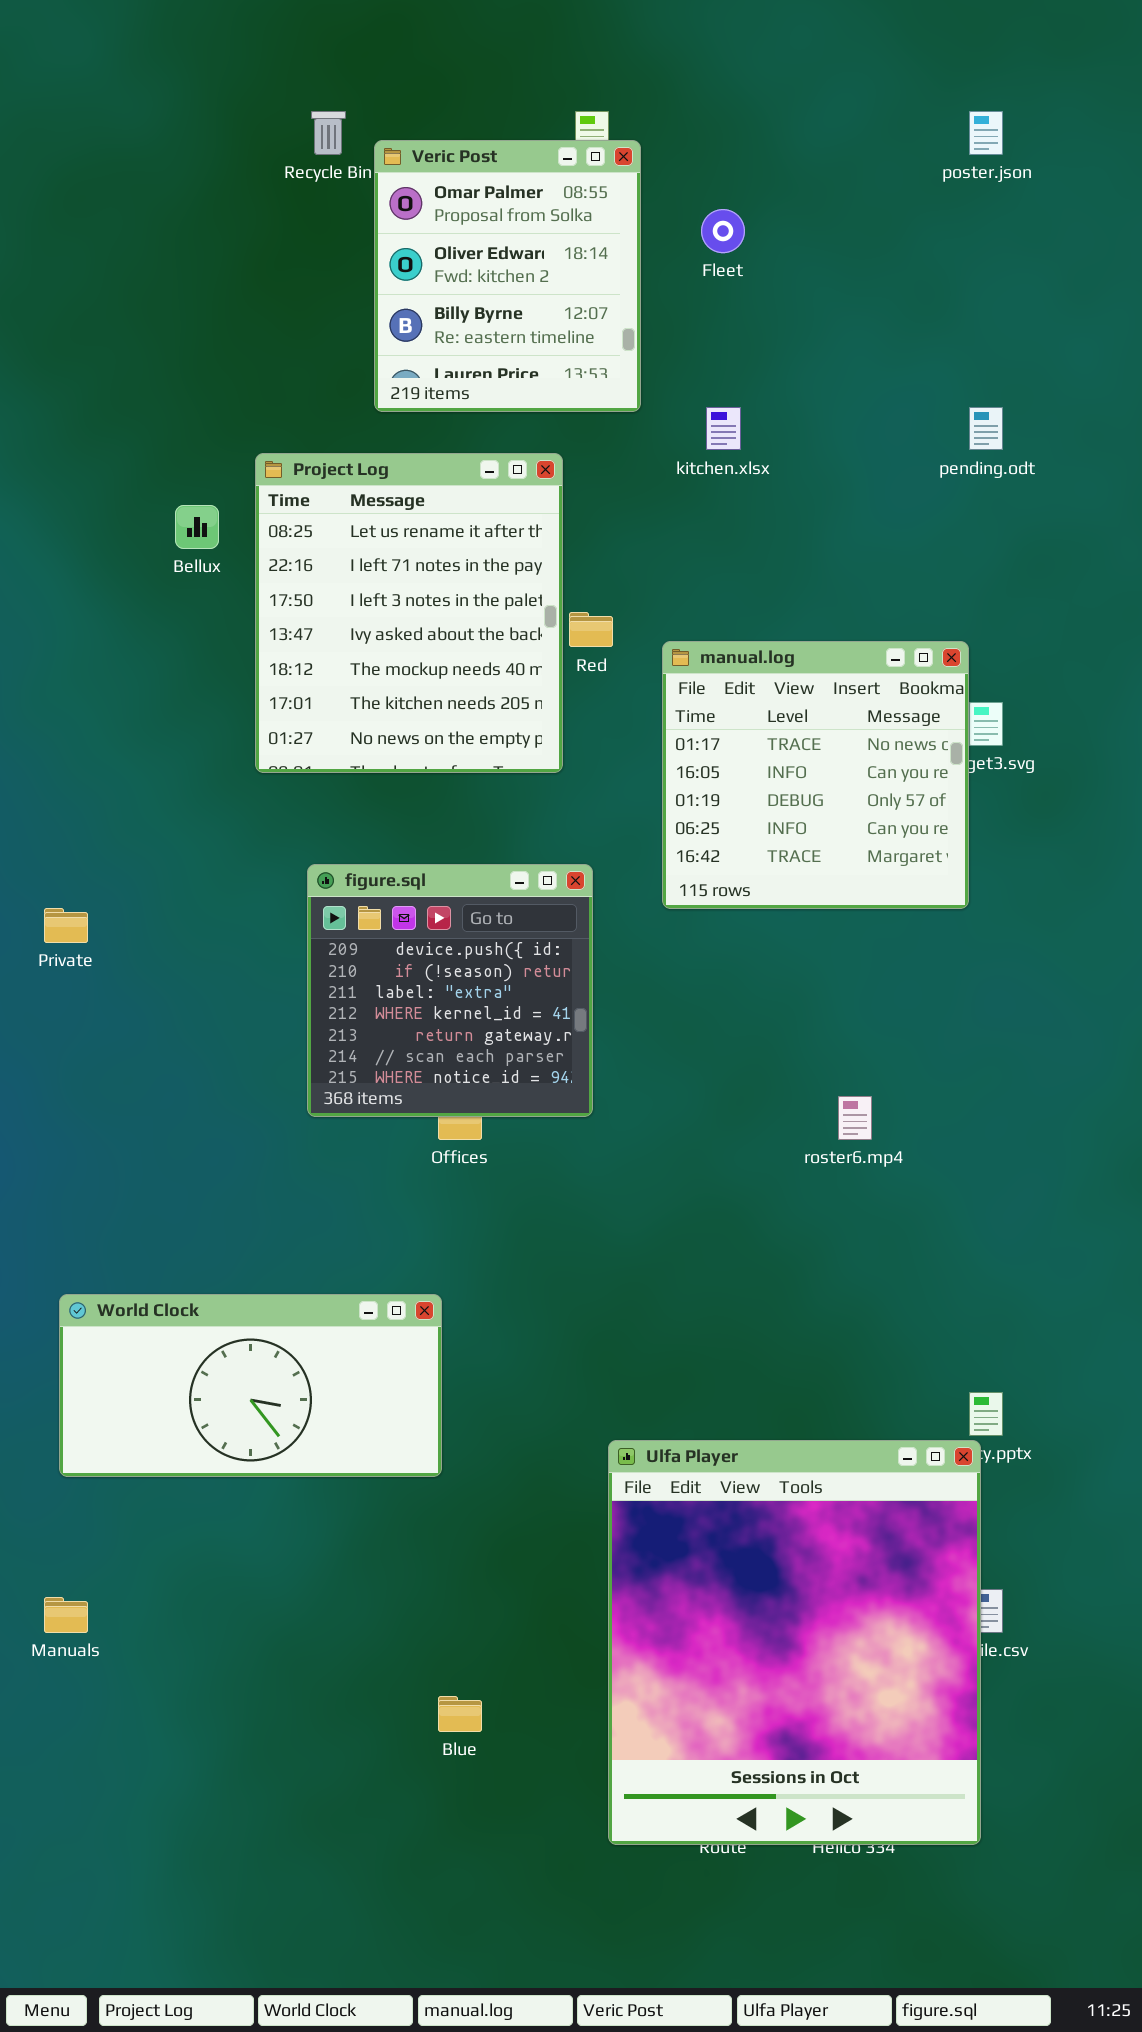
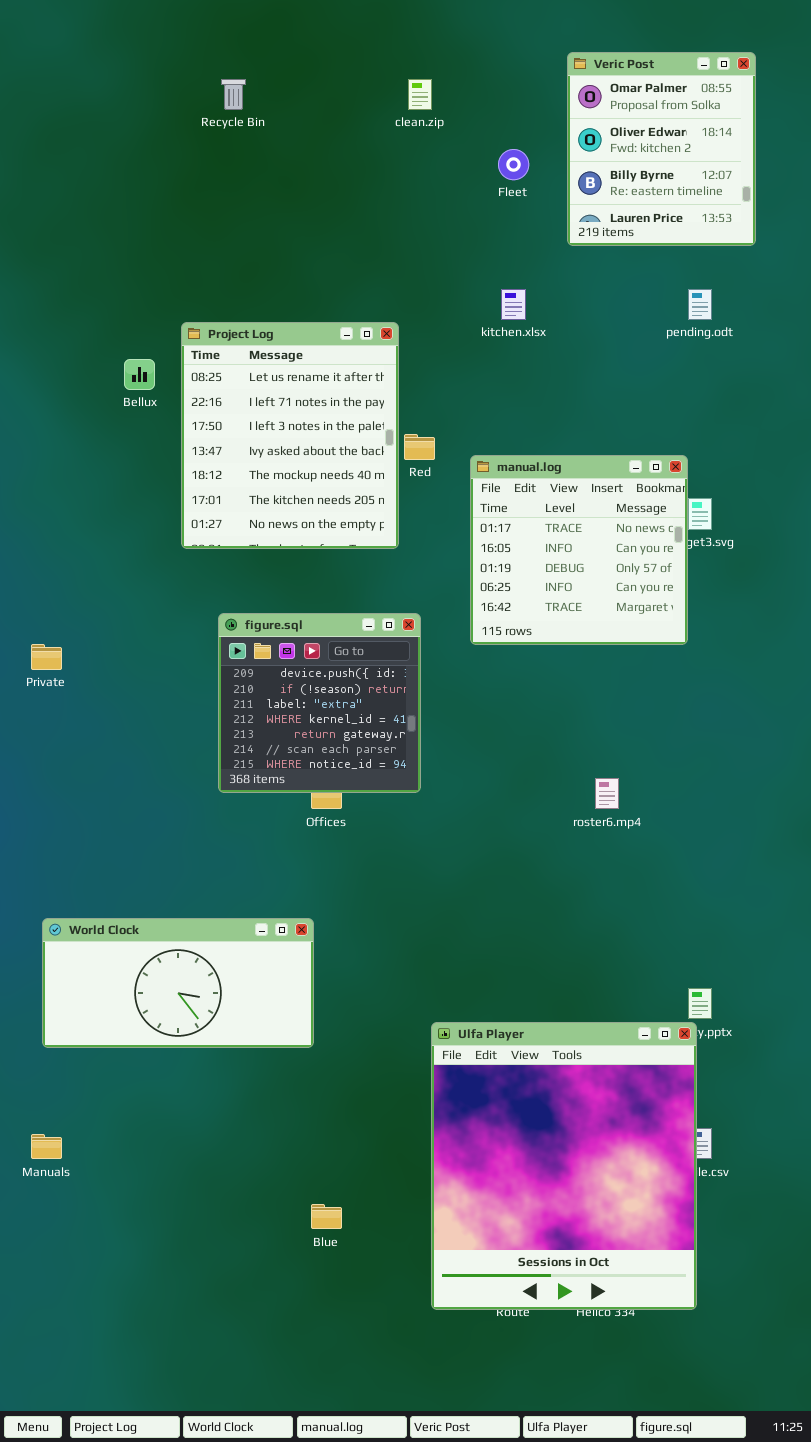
Veric Post: [374,140,641,412] -> [567,52,756,246], moved

